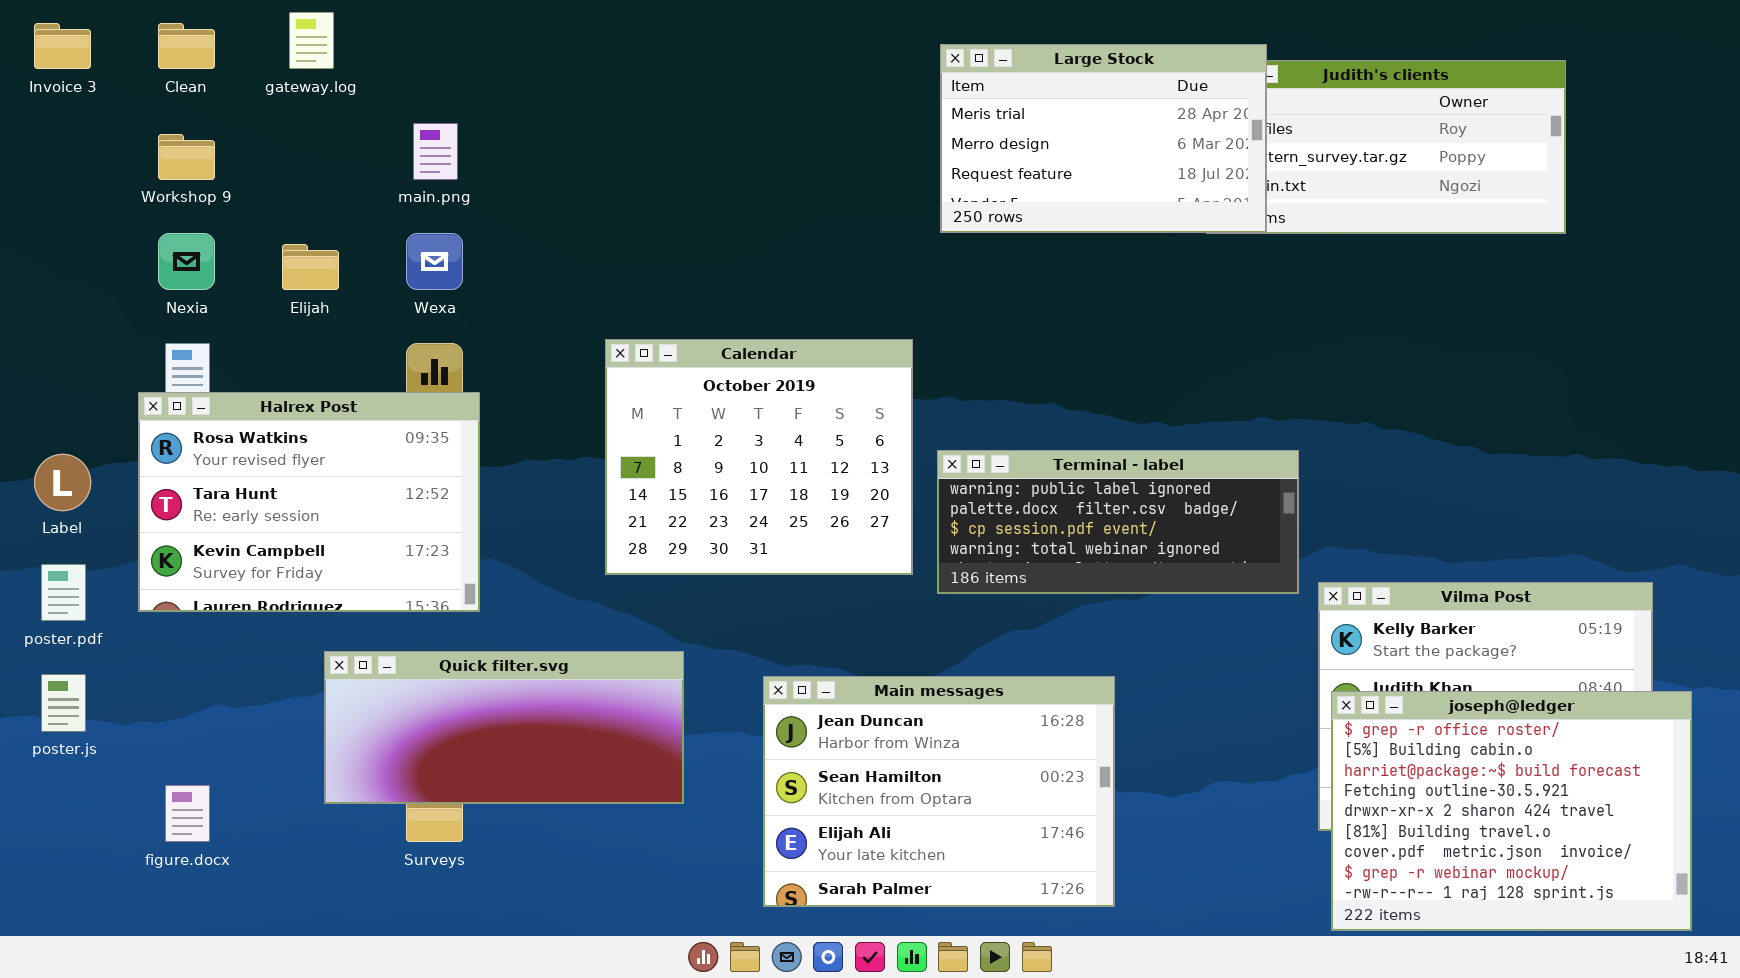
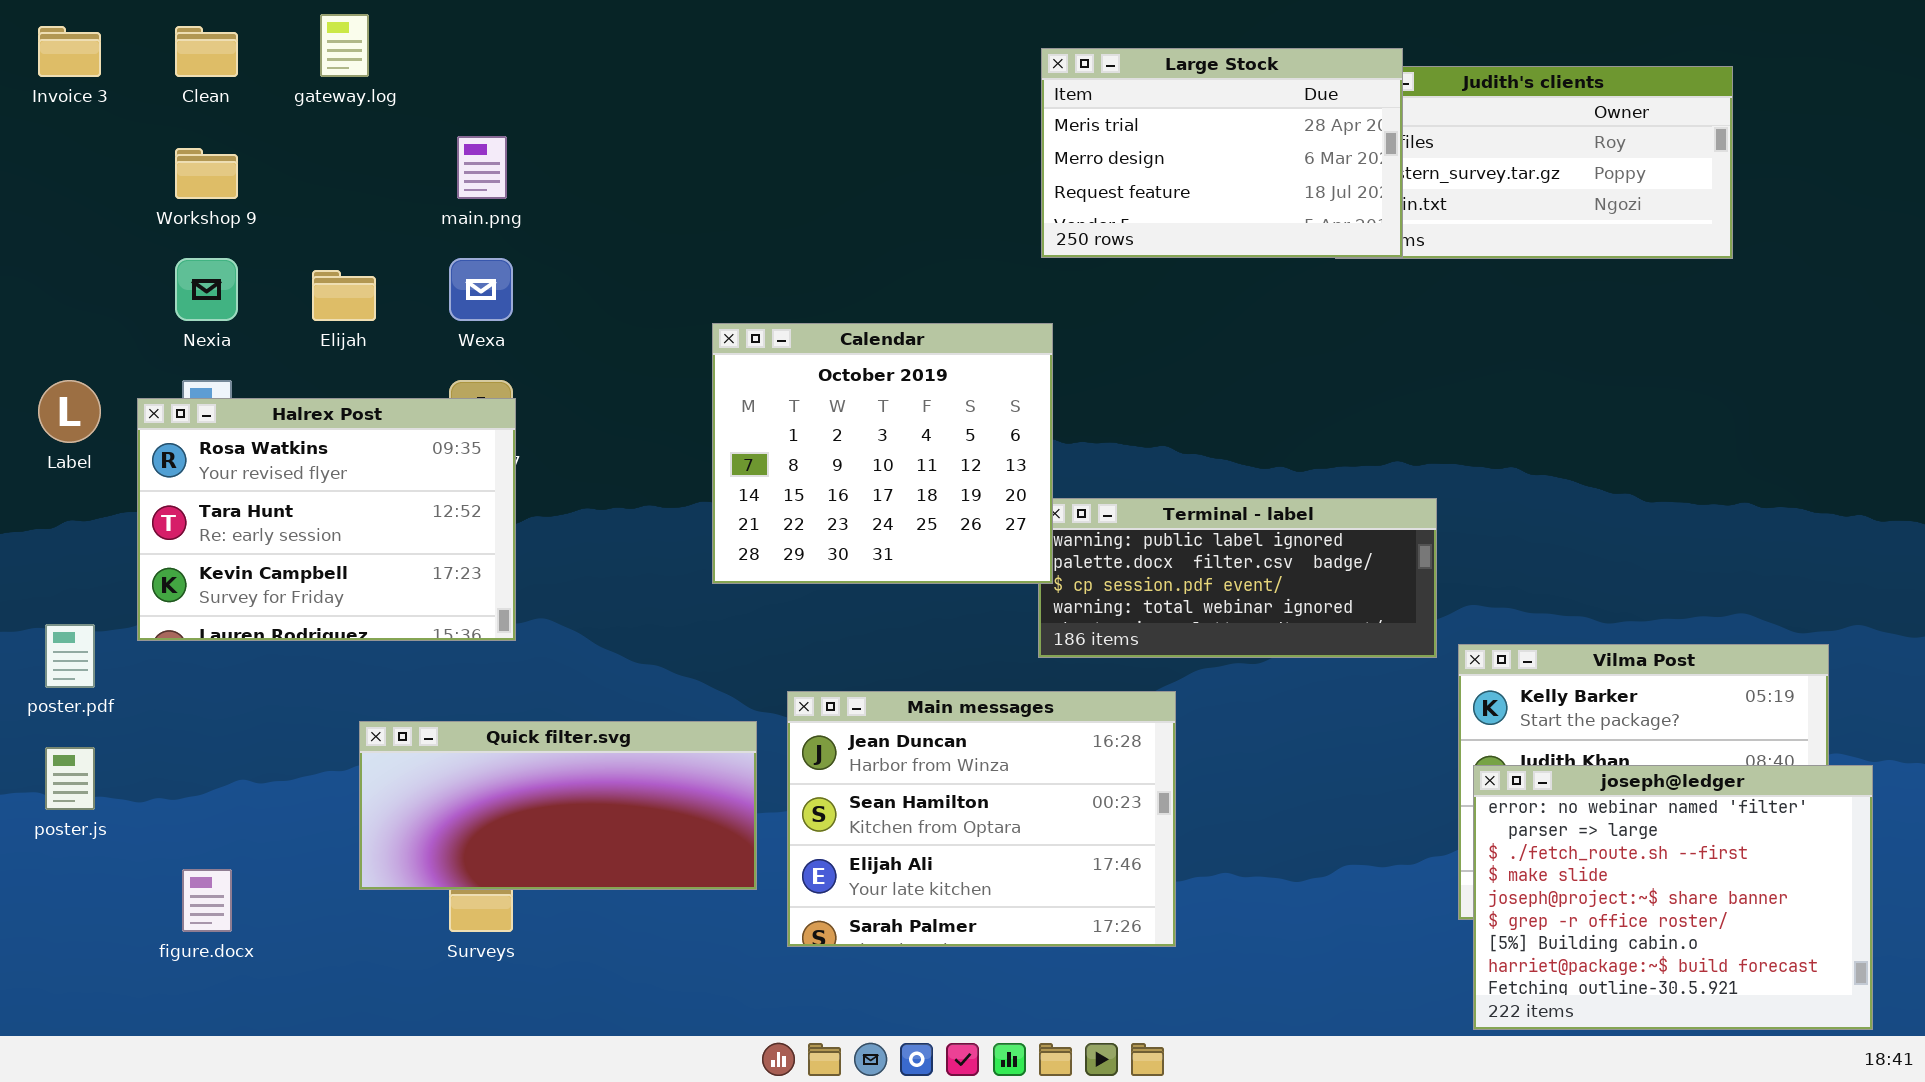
Calendar: [605,339,913,575] -> [712,323,1053,584], moved
Halrex Post: [138,392,480,612] -> [137,398,516,641], moved
Label: [34,454,91,511] -> [38,380,101,443], moved
Main messages: [763,676,1115,907] -> [787,691,1176,947], moved
joseph@ledger: [1331,691,1692,931] -> [1473,765,1873,1030], scrolled up 5 rows

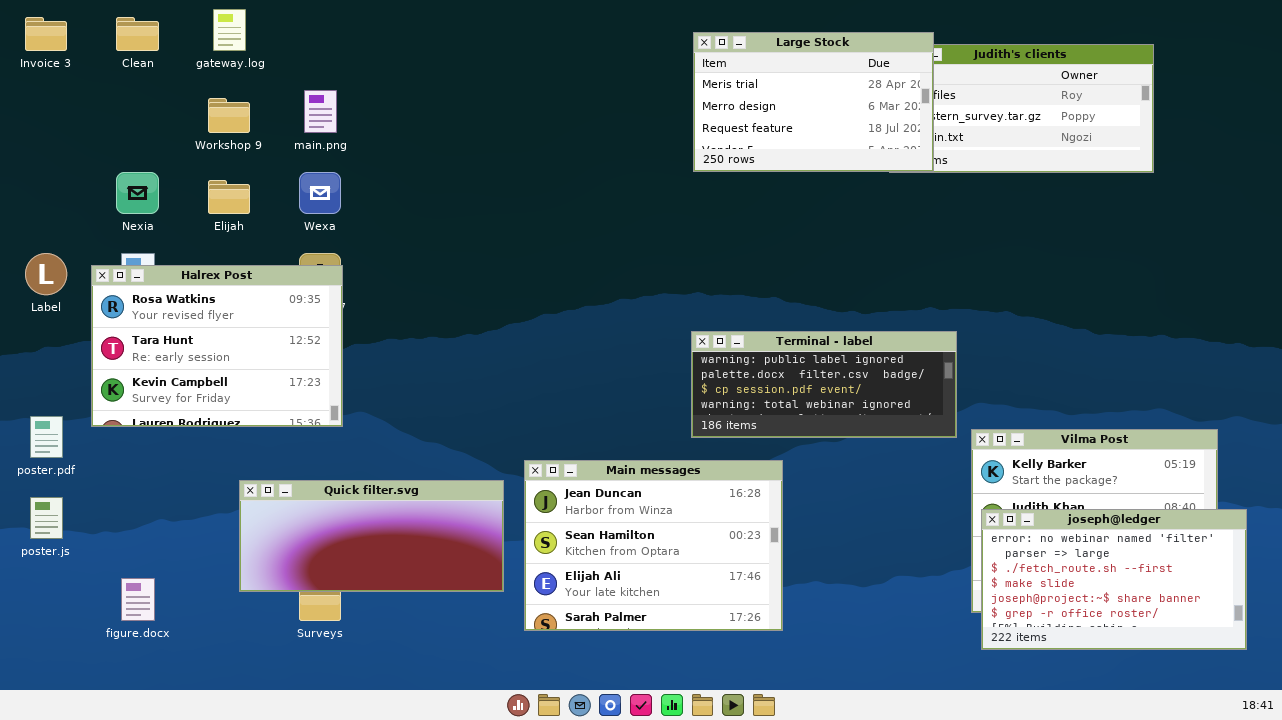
Workshop 9: [175,148,238,199] -> [208,98,250,133], moved
Calendar: [712,323,1053,584] -> none, closed
joseph@ledger: [1473,765,1873,1030] -> [981,509,1247,650], resized

